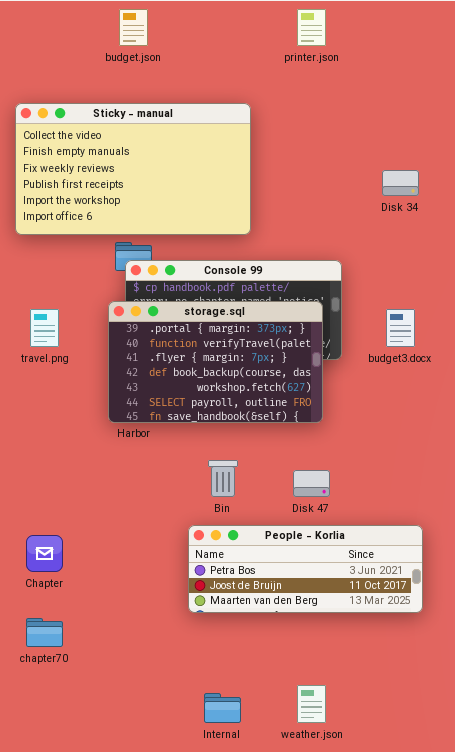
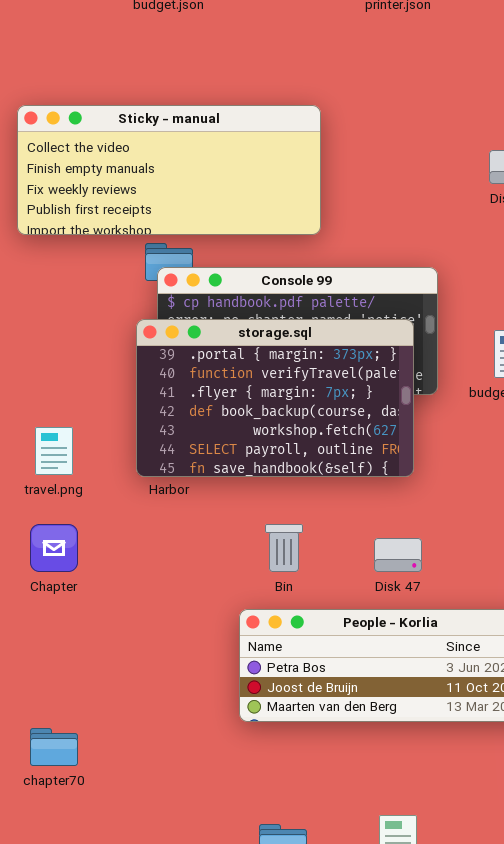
Sticky - manual: [15,103,251,235] -> [17,105,321,235], resized
travel.png: [30,309,59,347] -> [35,427,73,475], moved
Chapter: [26,535,63,572] -> [30,524,78,572], moved

